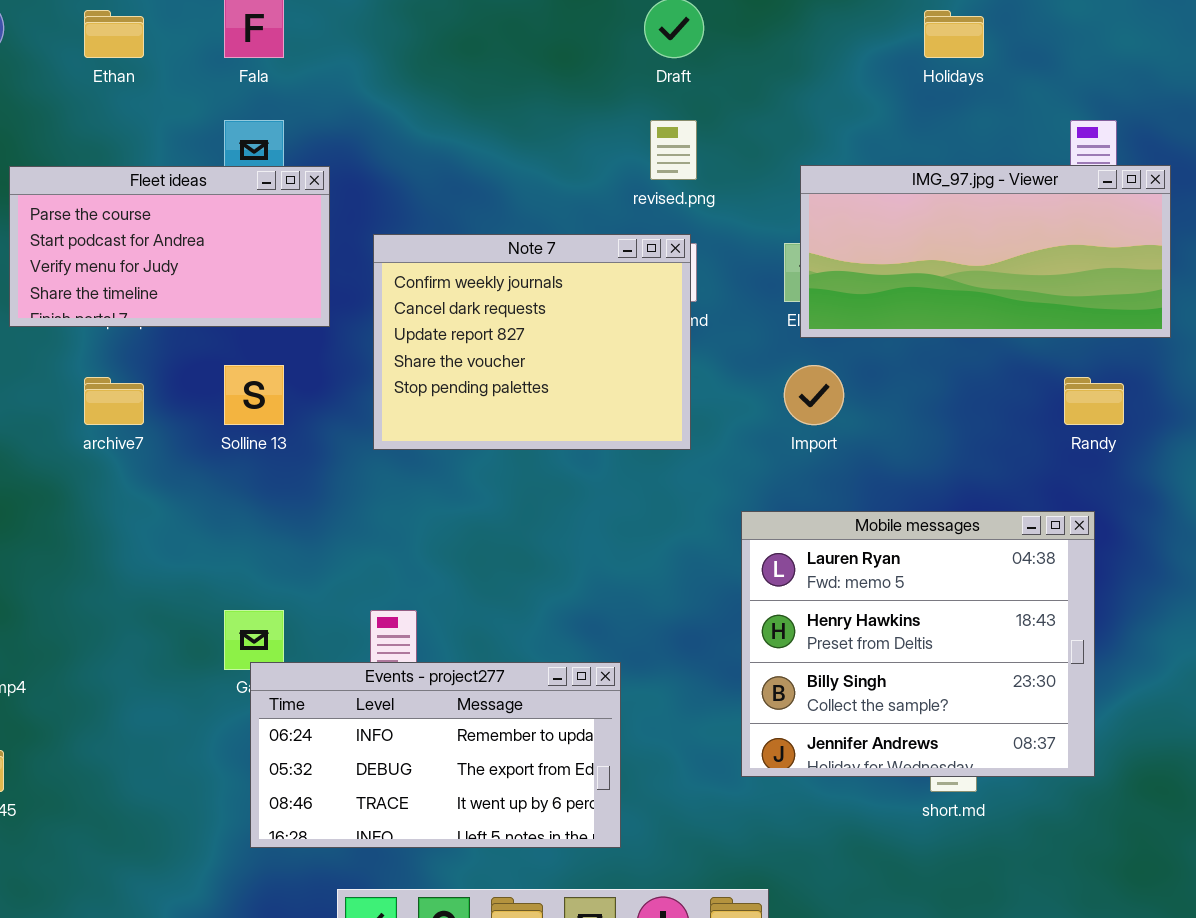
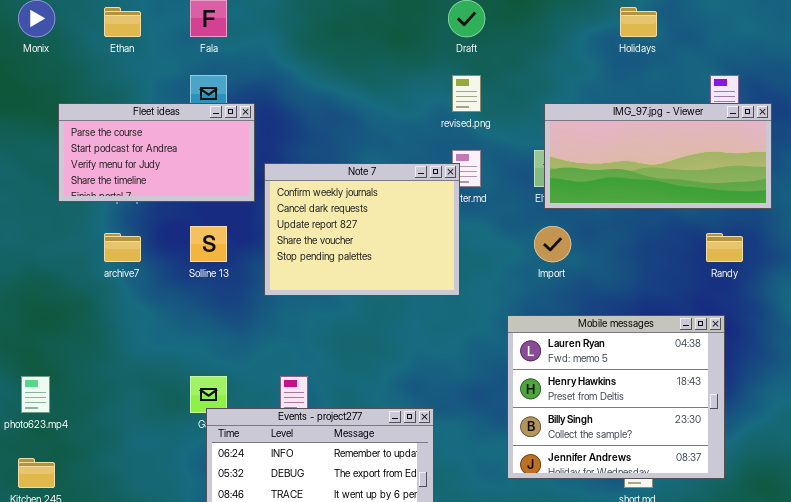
Note 7: [373,234,691,450] -> [264,163,460,296], moved

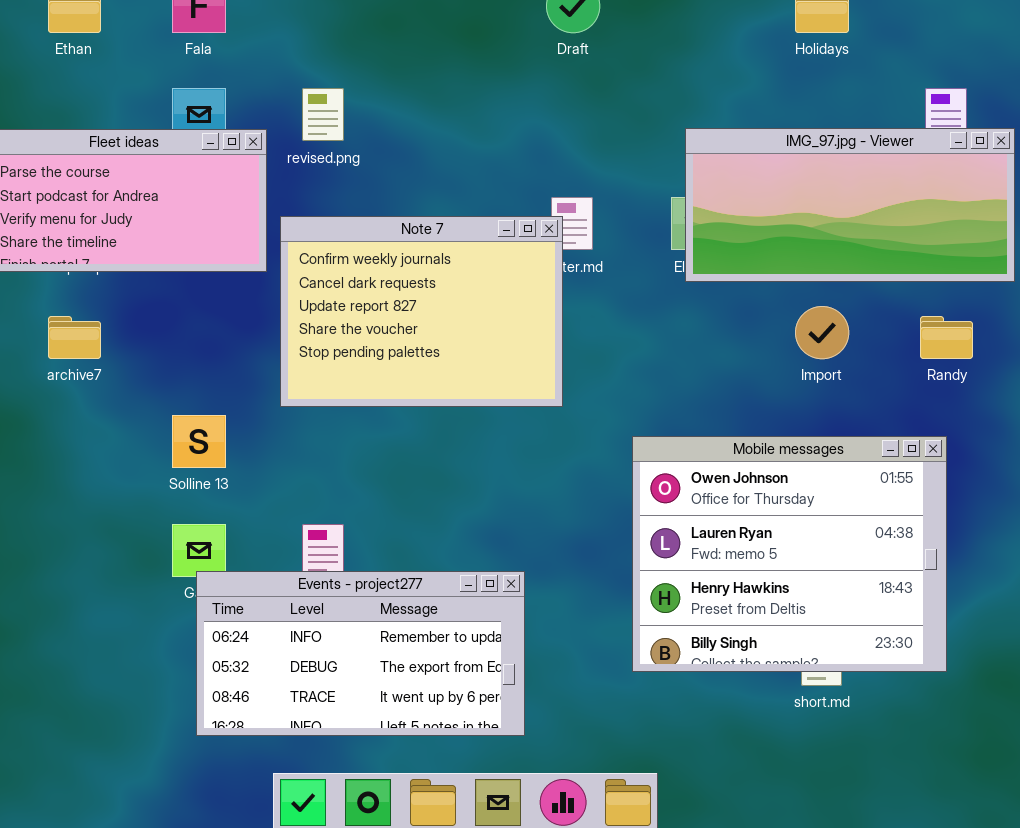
revised.png: [452,75,481,112] -> [302,88,344,141], moved
Solline 13: [190,226,227,262] -> [172,415,226,468], moved
Import: [534,226,571,262] -> [795,306,849,359], moved
Mobile messages: [507,315,725,479] -> [632,436,947,672], scrolled up 1 row

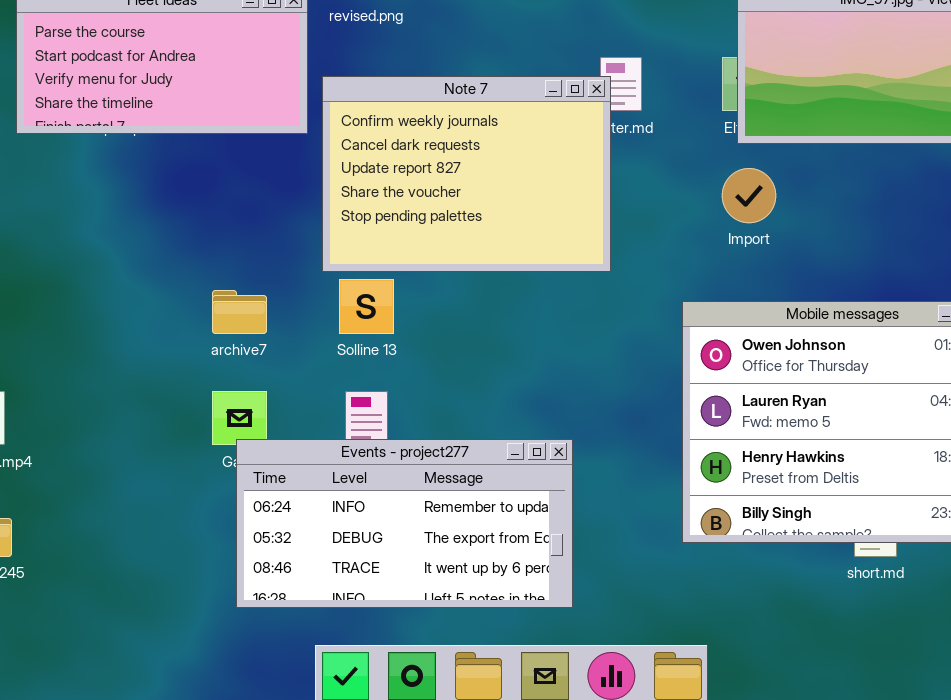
Import: [795,306,849,359] -> [722,168,776,223], moved
archive7: [48,316,101,359] -> [212,290,267,334], moved
Solline 13: [172,415,226,468] -> [339,279,394,334], moved

